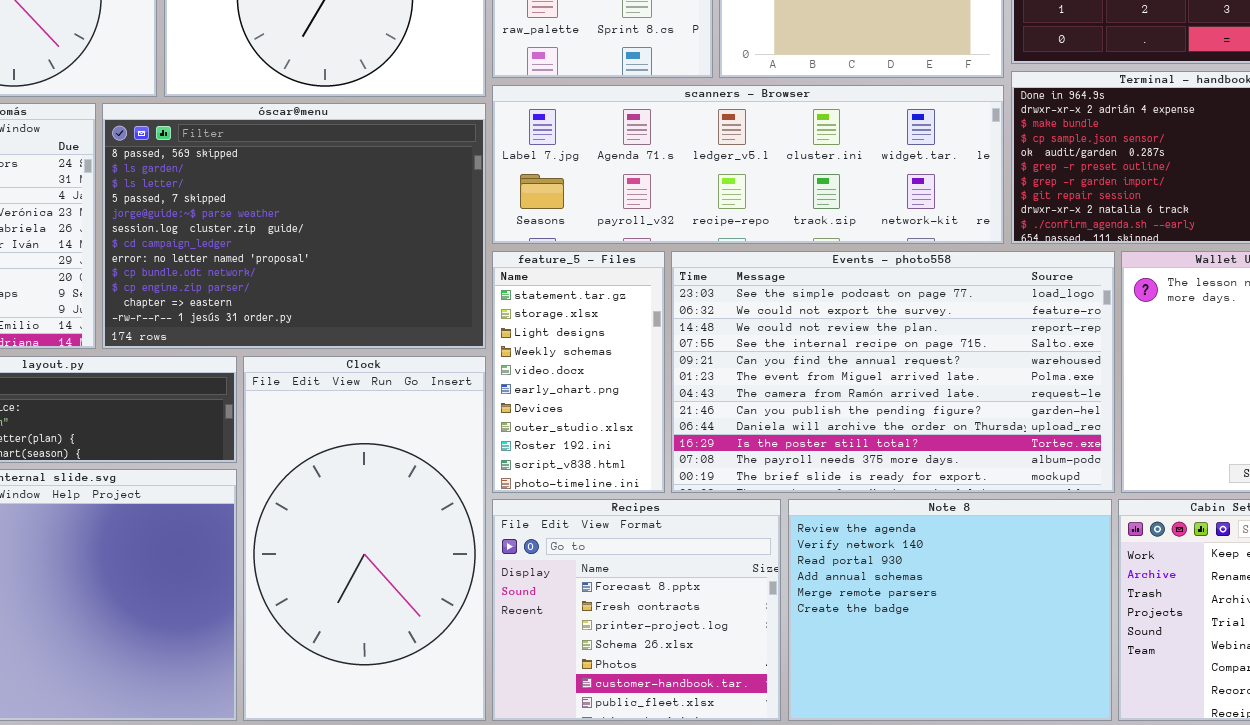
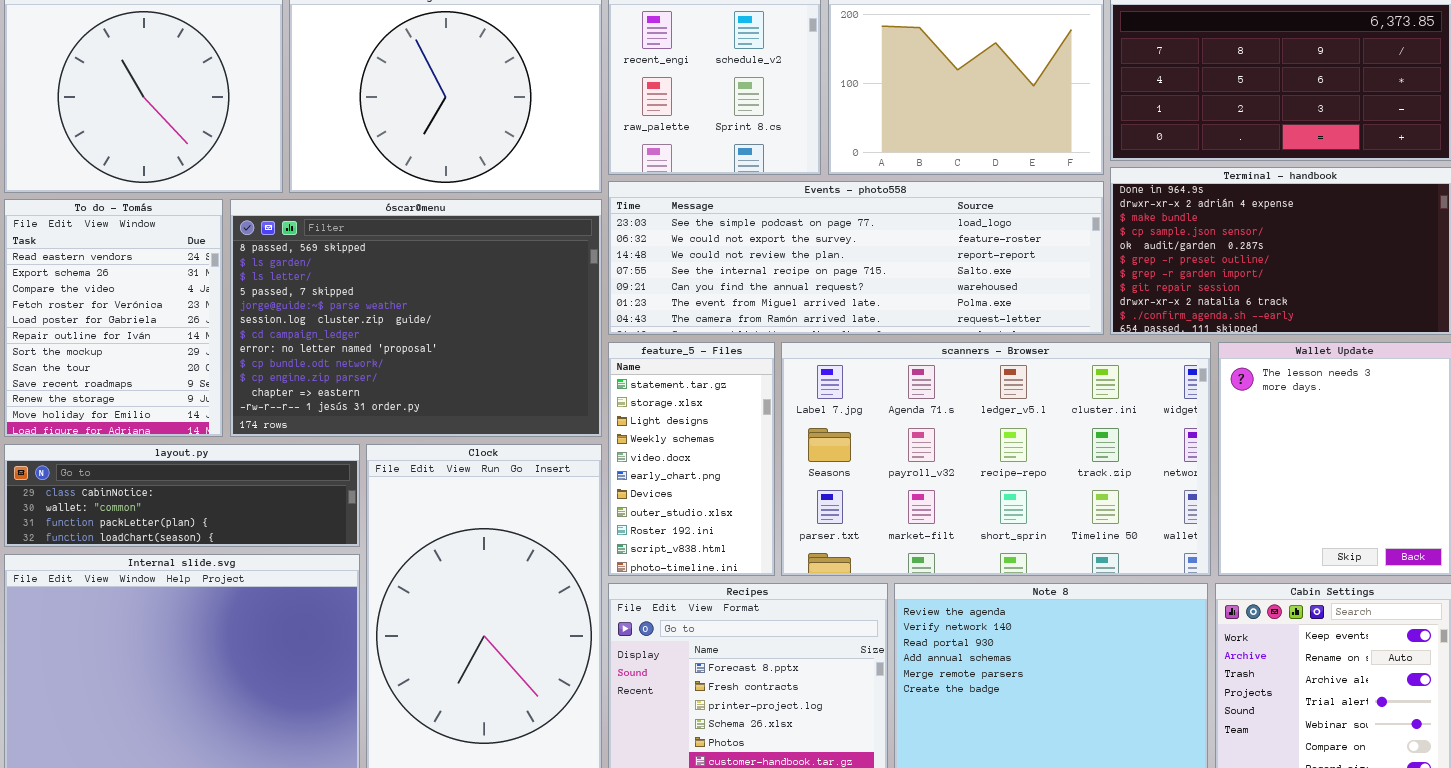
scanners - Browser: [492,85,1004,244] -> [781,342,1211,576], moved, resized
Events - photo558: [671,251,1115,493] -> [608,181,1104,335], moved, resized

